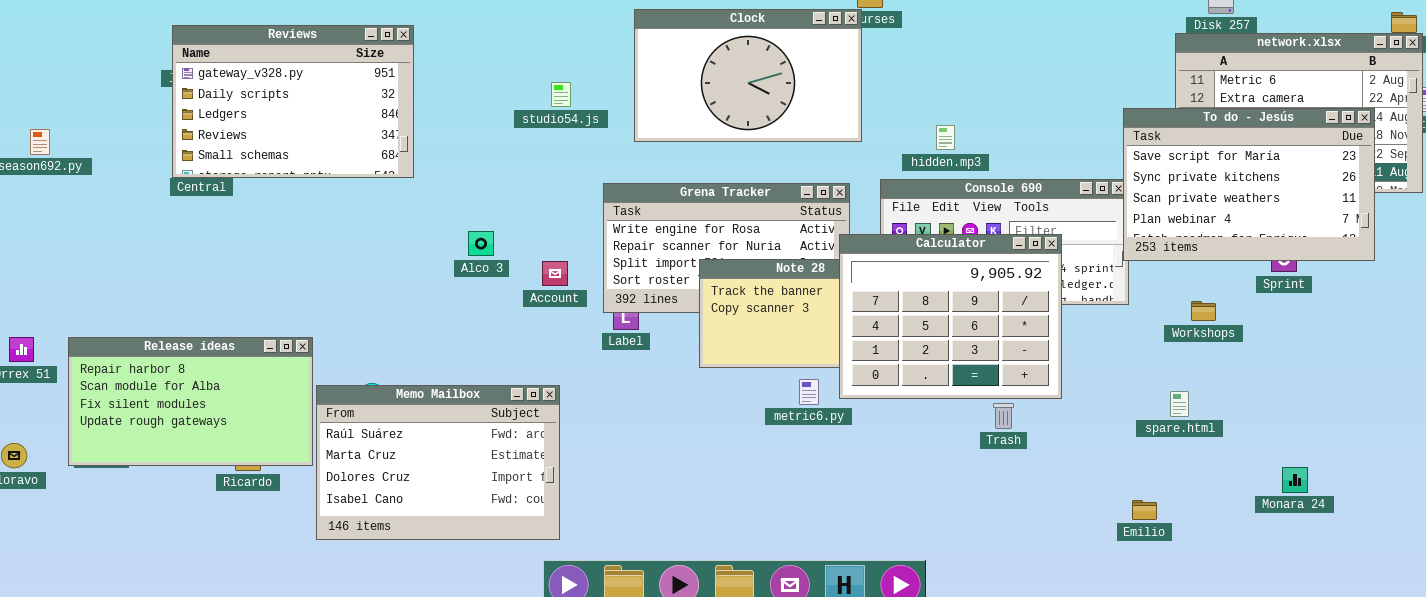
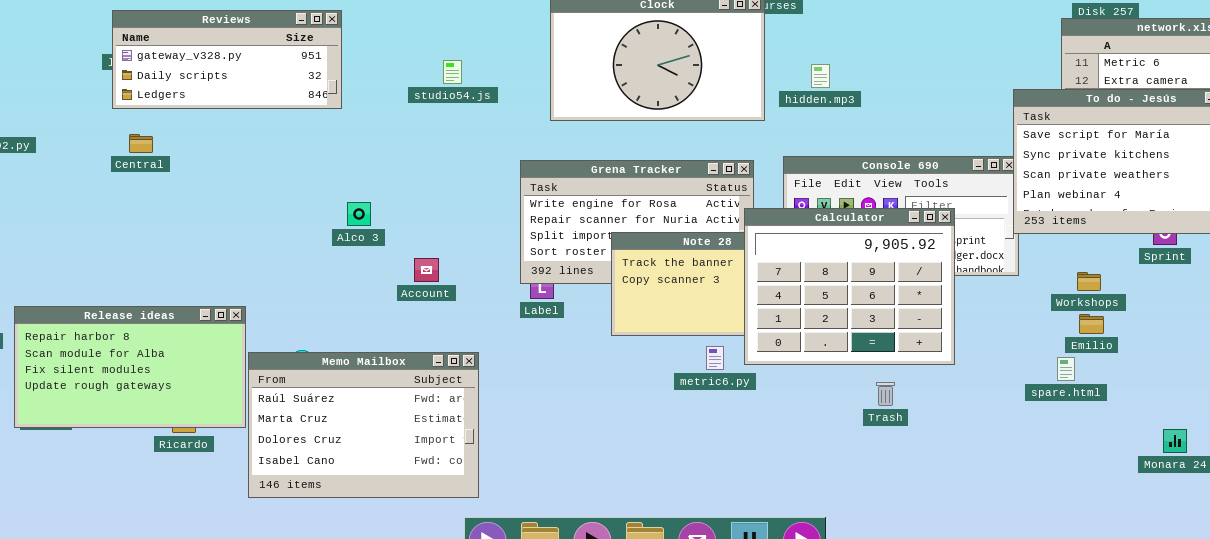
Reviews: [172,25,414,178] -> [112,10,342,109], resized
studio54.js: [551,82,571,107] -> [443,60,462,84], moved
hidden.mp3: [936,125,955,150] -> [811,64,830,88], moved
Alco 3: [468,231,494,256] -> [347,202,371,226], moved
Account: [542,261,568,286] -> [414,258,439,282], moved
Trash: [993,403,1014,429] -> [876,382,895,406], moved
Emilio: [1132,500,1157,520] -> [1079,314,1104,334], moved

